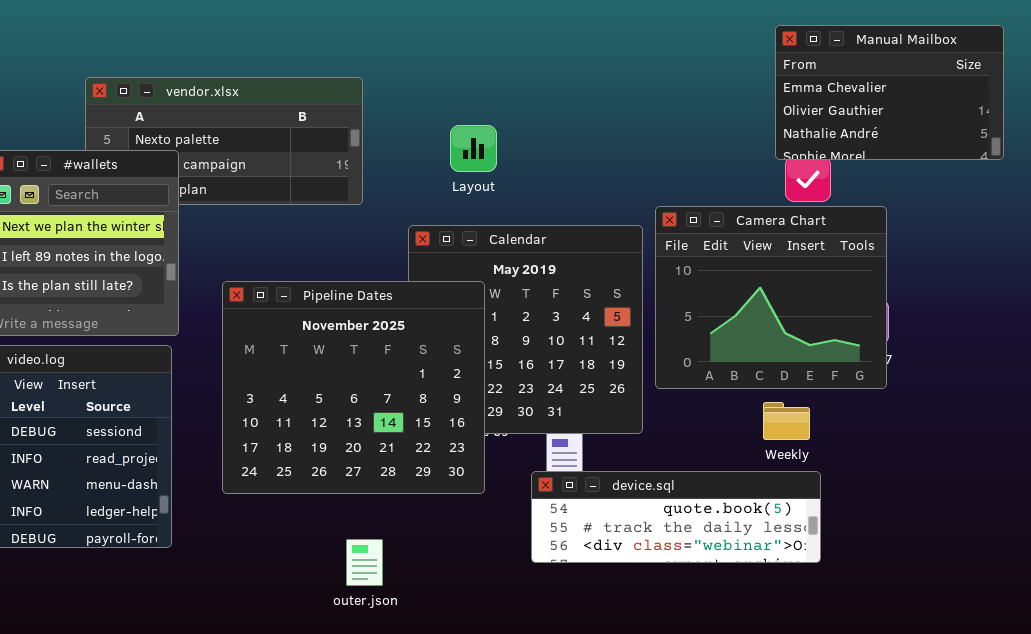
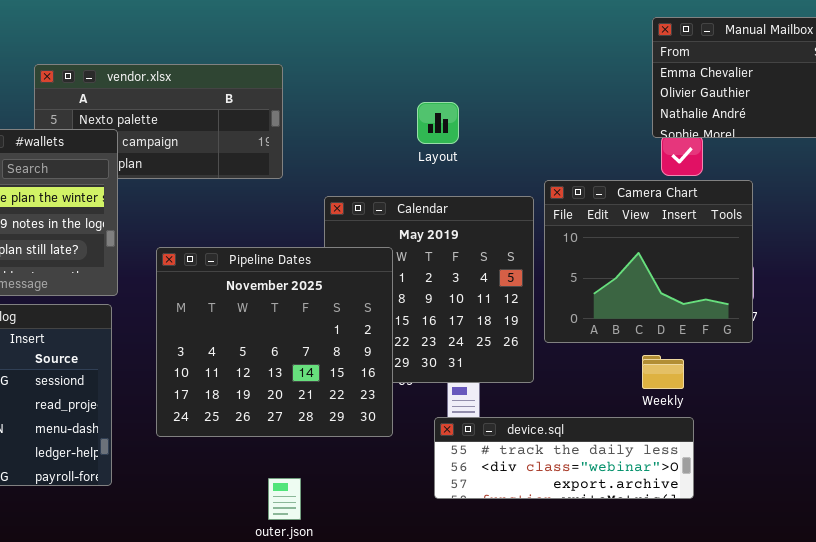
Layout: [450,125,497,172] -> [417,102,459,144], moved
device.sql: [531,471,821,563] -> [434,417,694,499], scrolled down 1 row

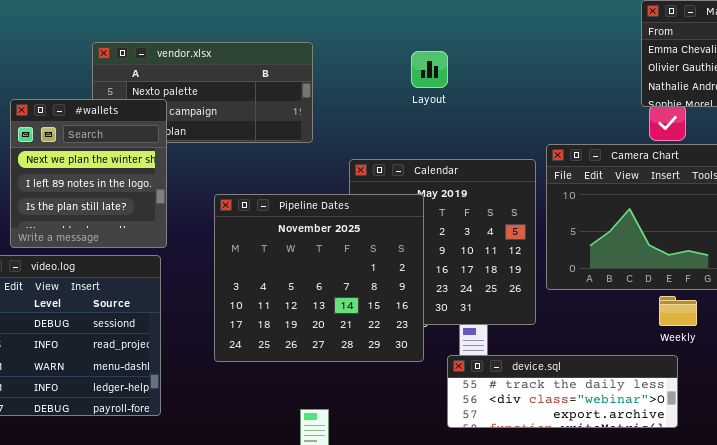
Layout: [417,102,459,144] -> [411,51,448,88], moved
Pipeline Dates: [156,247,393,437] -> [214,194,424,362], moved
Weekly: [642,355,684,389] -> [659,296,697,326], moved

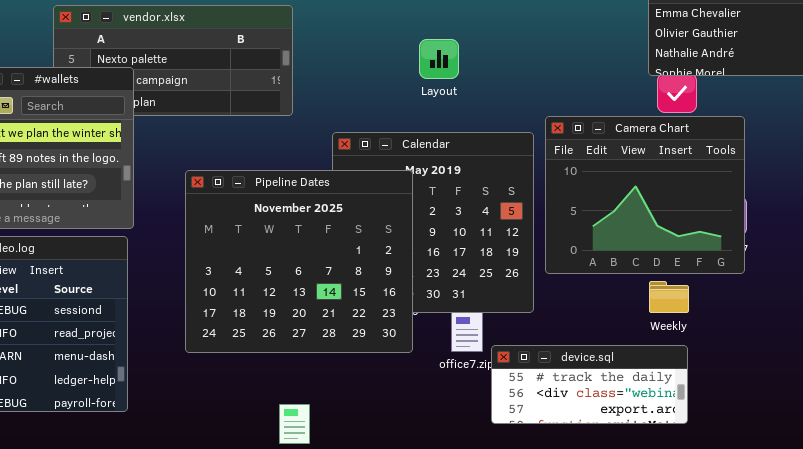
Layout: [411,51,448,88] -> [419,39,459,79], moved
Weekly: [659,296,697,326] -> [649,281,689,313], moved
device.sql: [447,355,678,428] -> [491,345,688,424], resized

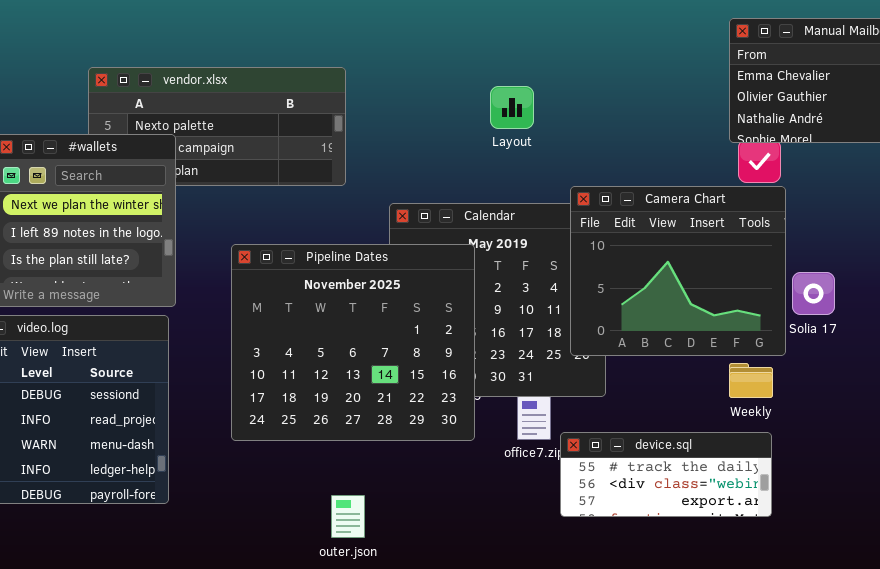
Layout: [419,39,459,79] -> [490,86,534,129], moved
Camera Chart: [545,116,745,274] -> [570,186,786,356], moved

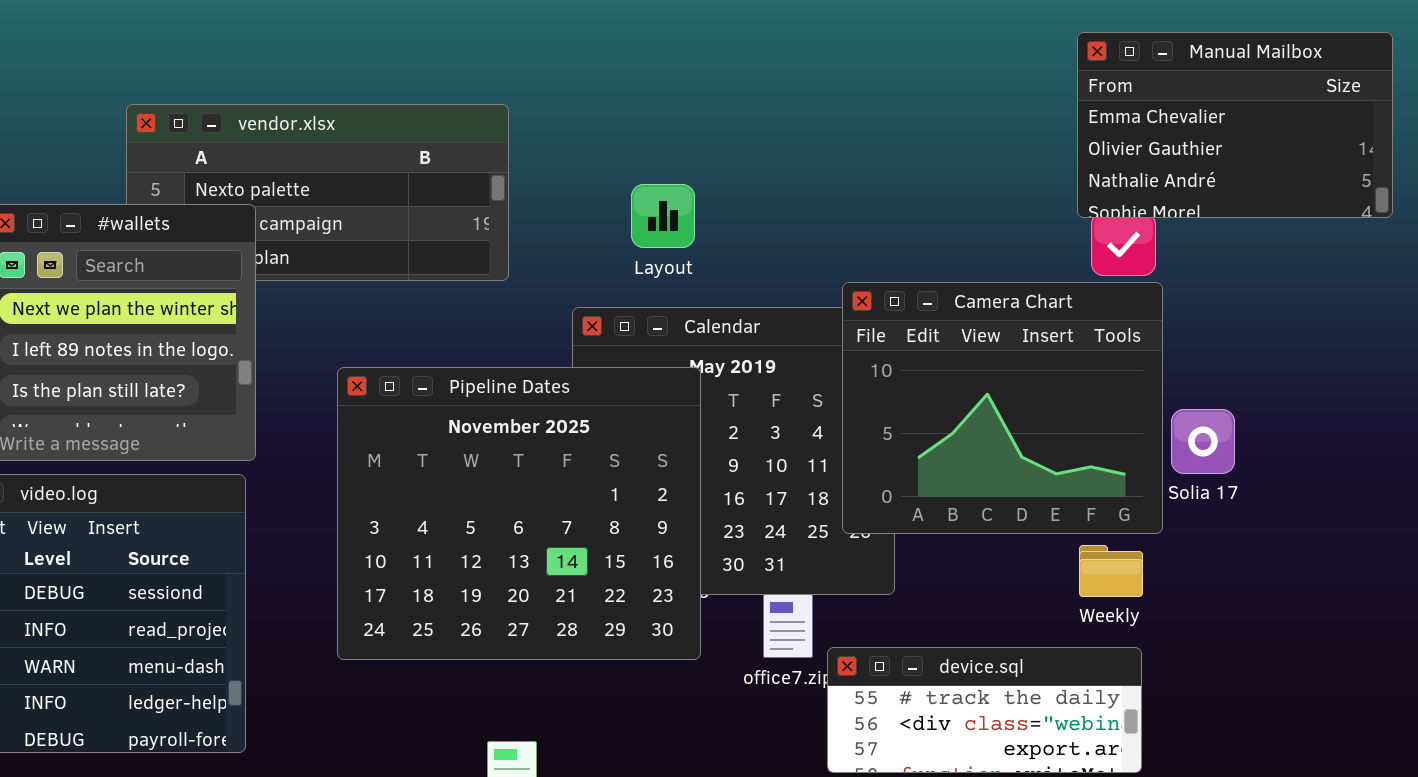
Layout: [490,86,534,129] -> [631,184,695,248], moved

